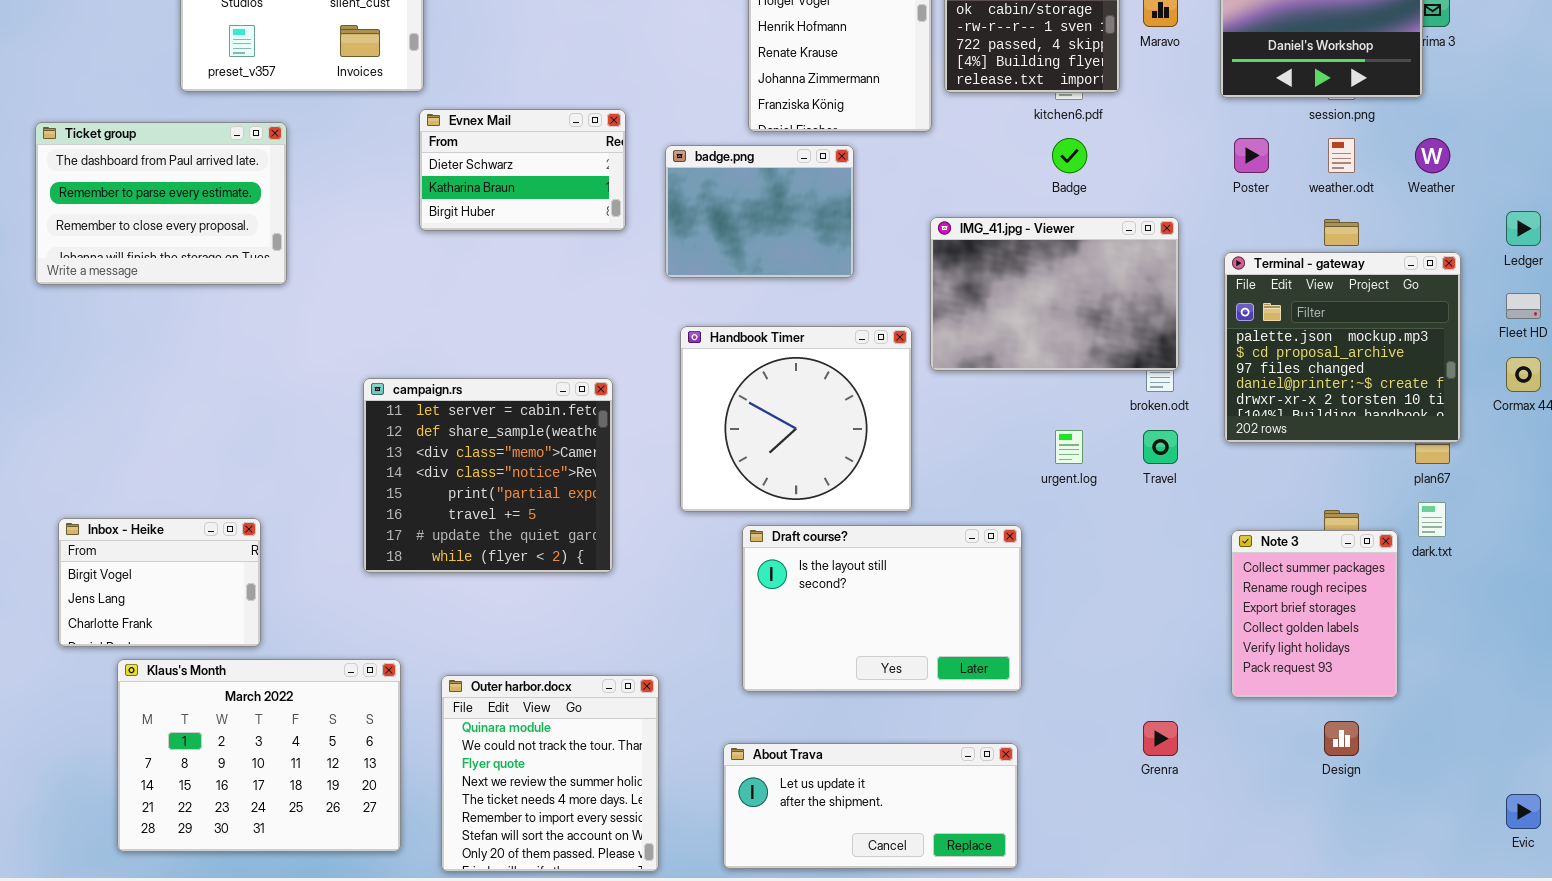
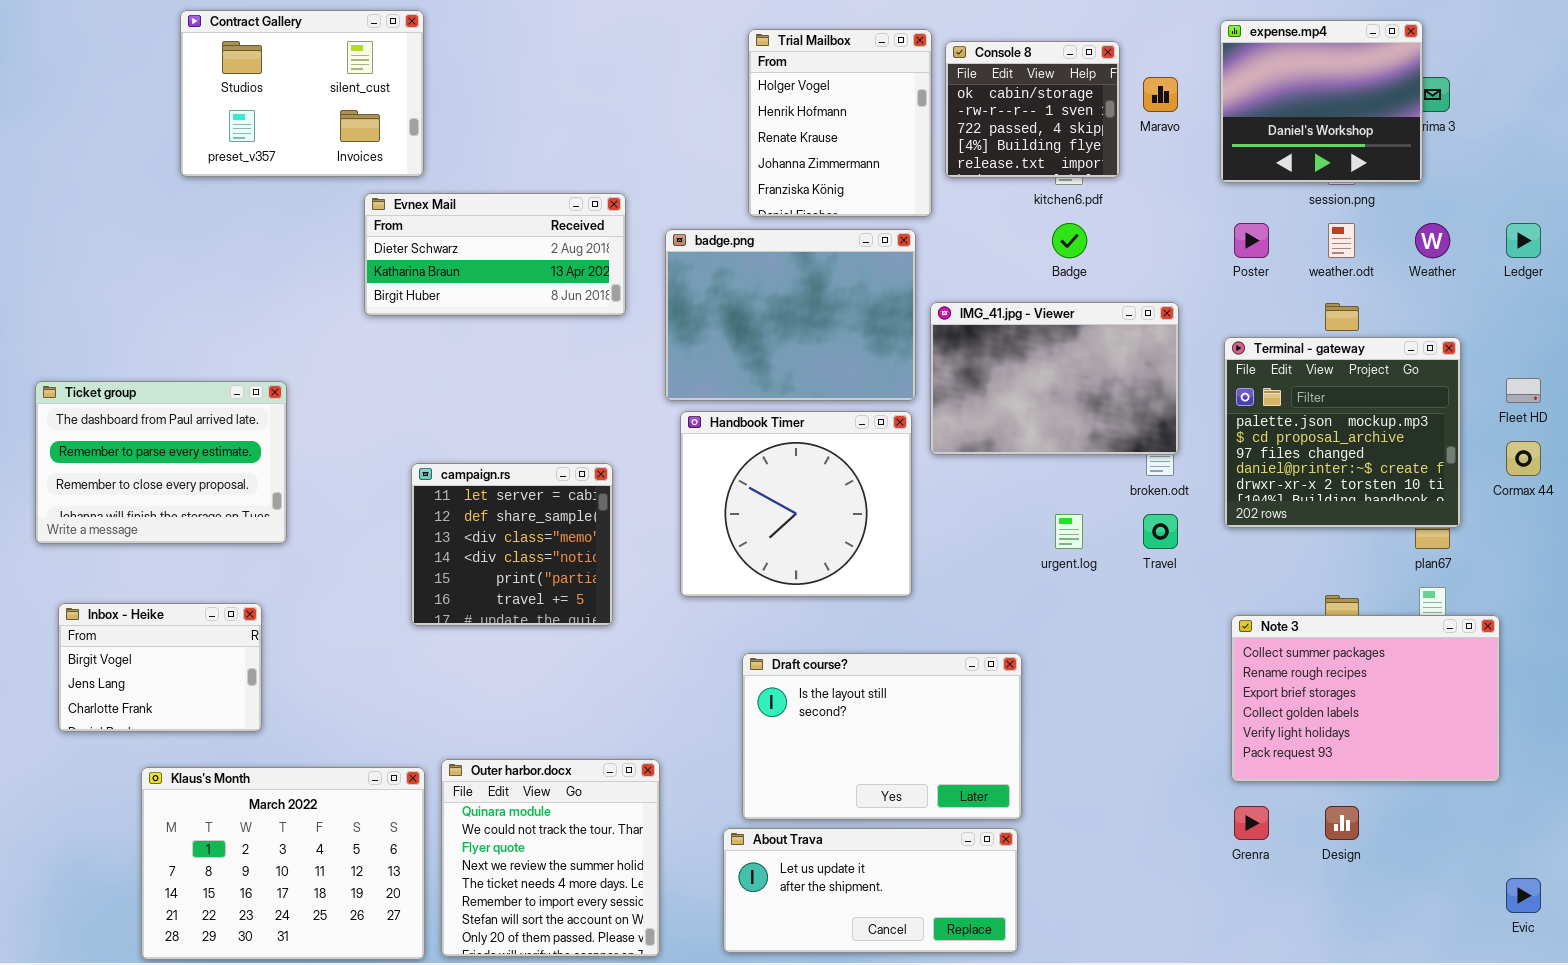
Evnex Mail: [419,109,626,231] -> [364,193,626,316], resized
Ticket group: [35,122,287,285] -> [35,381,287,544], moved
badge.png: [665,145,854,278] -> [665,229,916,401], resized
Ledger: [1506,211,1541,246] -> [1506,223,1541,258], moved
campaign.rs: [363,378,613,573] -> [411,463,613,626], resized
Draft course?: [742,525,1022,692] -> [742,653,1022,820], moved
Note 3: [1231,530,1398,698] -> [1231,615,1500,782], resized
Klaus's Month: [117,659,401,852] -> [141,767,425,960], moved
Grenra: [1143,721,1178,756] -> [1234,806,1269,840], moved

